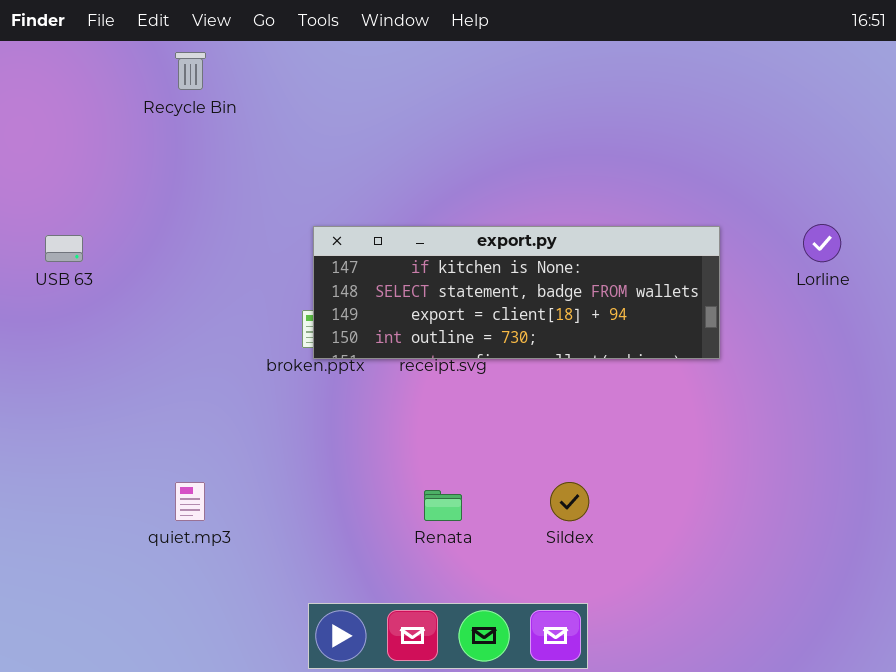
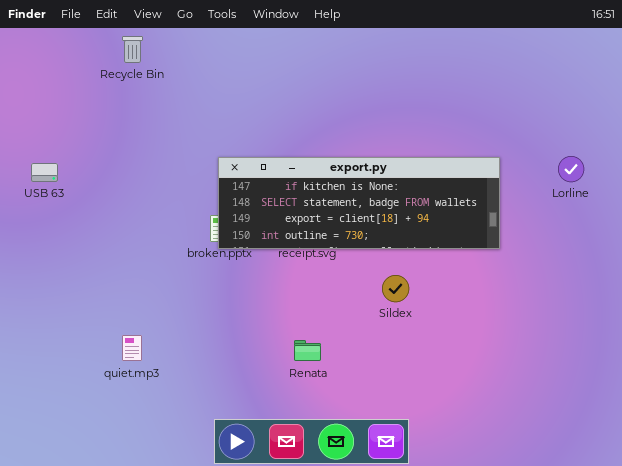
Sildex: [550,482,589,521] -> [382,275,409,302], moved

